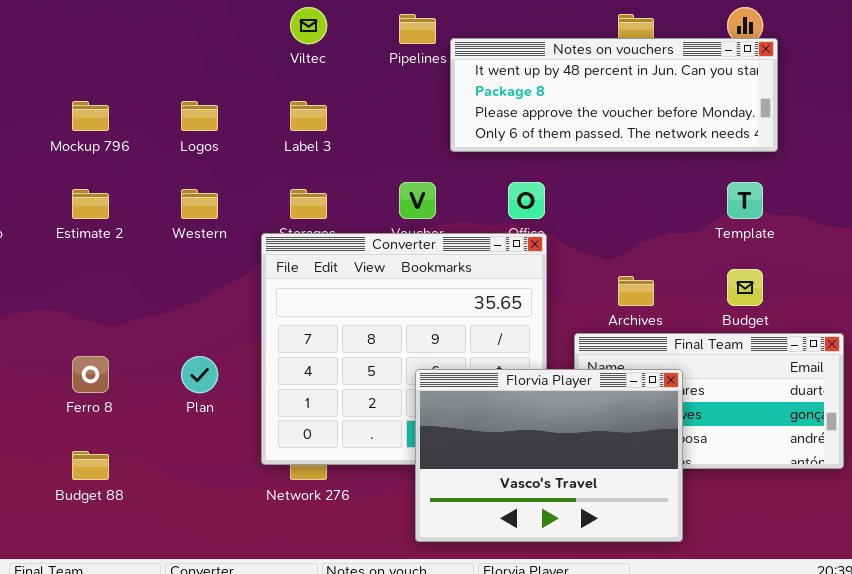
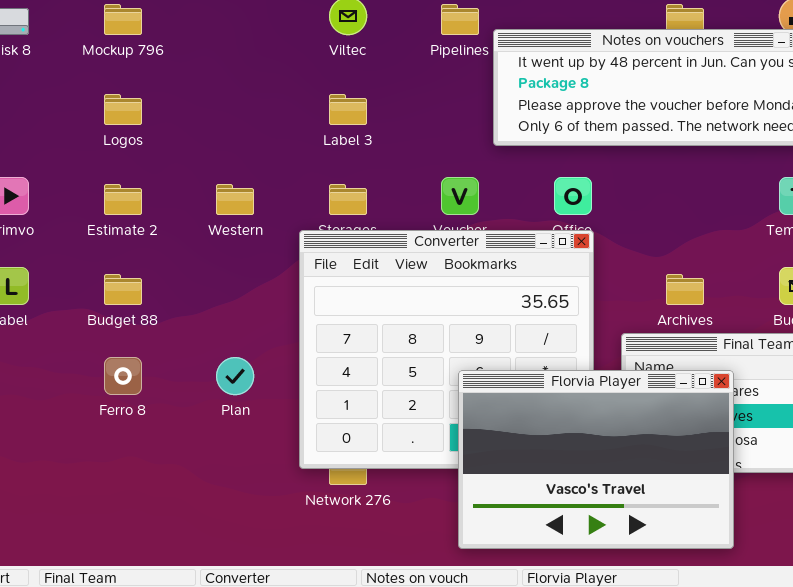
Mockup 796: [72,101,109,131] -> [104,4,142,35], moved
Logos: [181,101,218,131] -> [104,94,142,125], moved
Budget 88: [72,451,109,480] -> [104,274,142,305], moved

